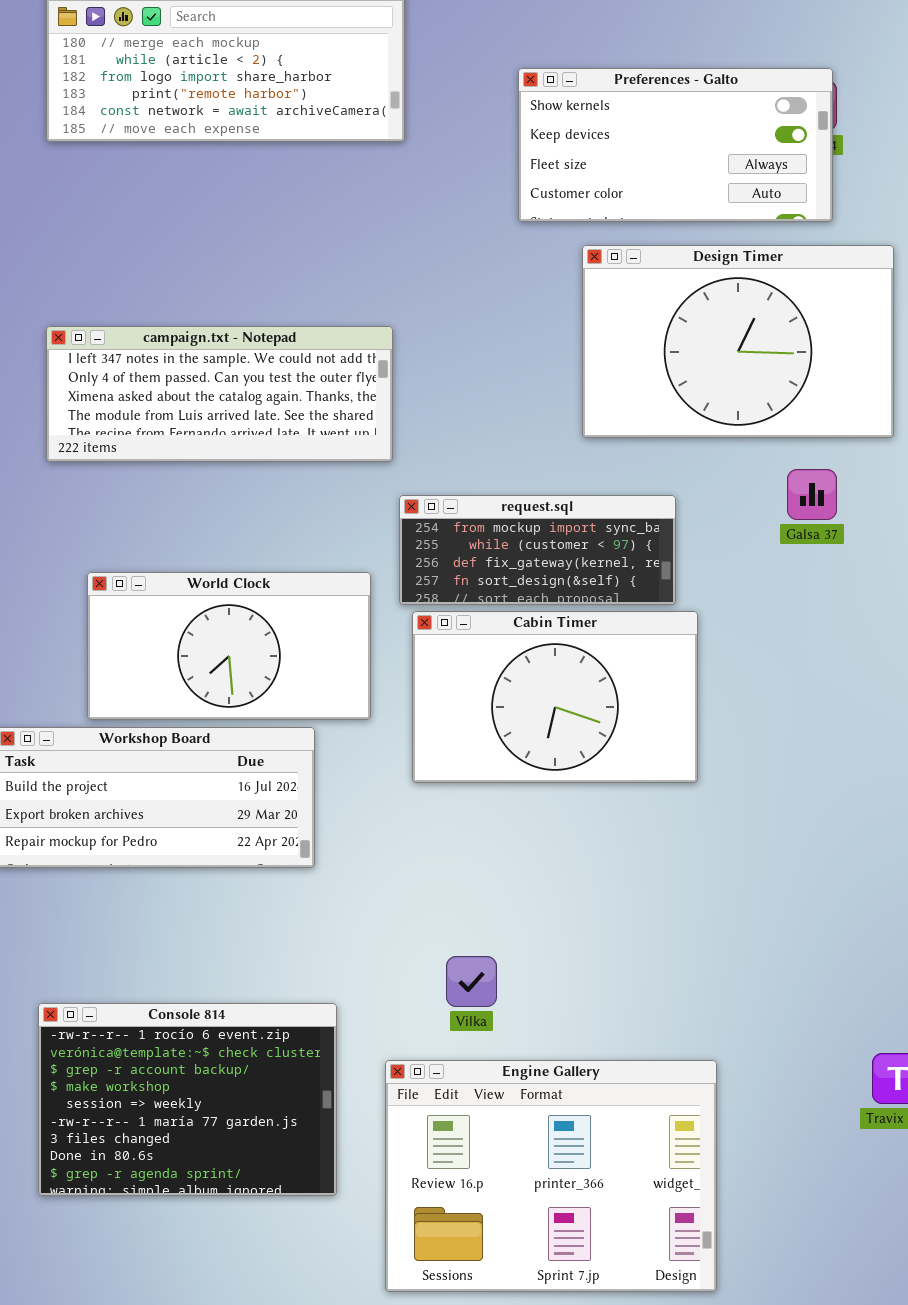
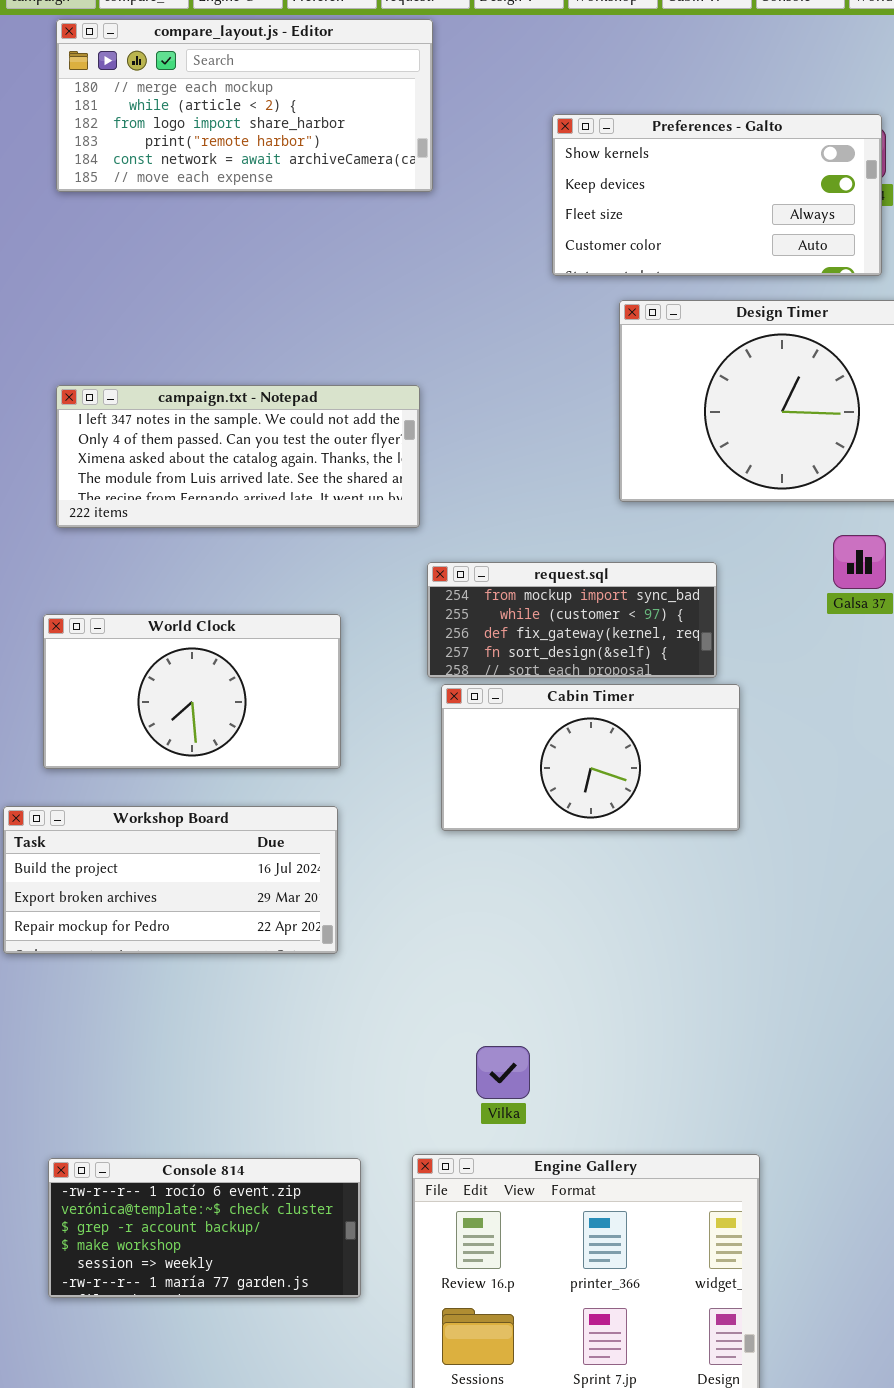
World Clock: [87,572,371,720] -> [43,614,341,769], moved
Cabin Timer: [412,611,698,783] -> [441,684,740,831], resized
Console 814: [38,1003,337,1196] -> [48,1158,361,1298], resized

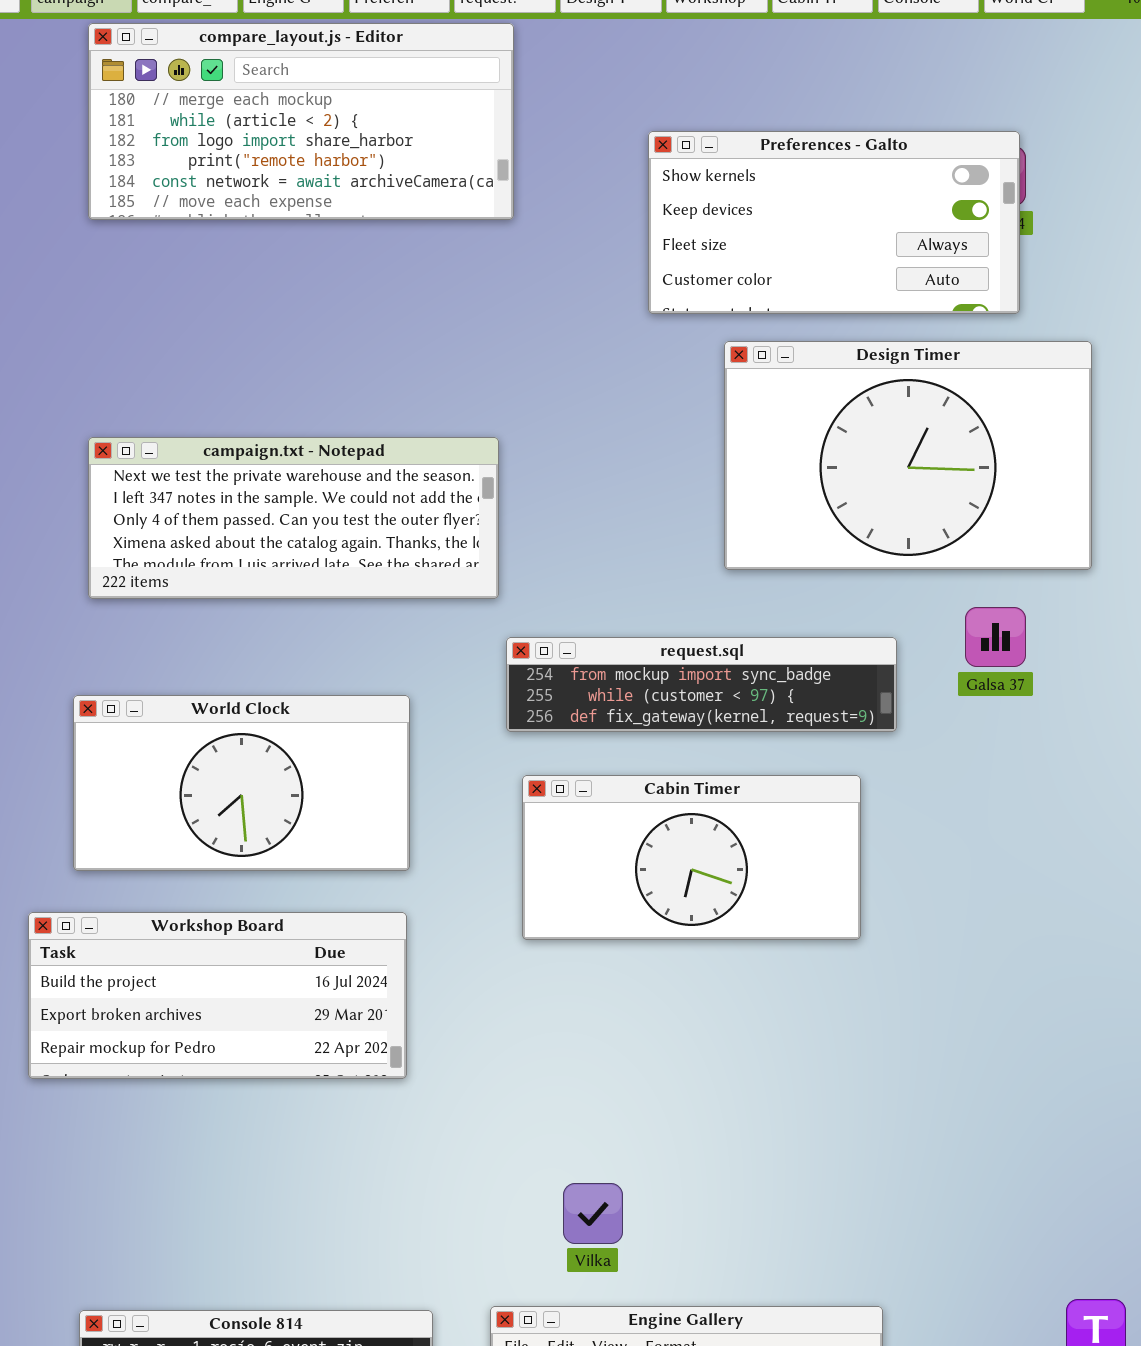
campaign.txt - Notepad: [56,385,420,528] -> [88,437,499,599], scrolled up 1 row
request.sql: [427,562,717,678] -> [506,637,897,732], resized

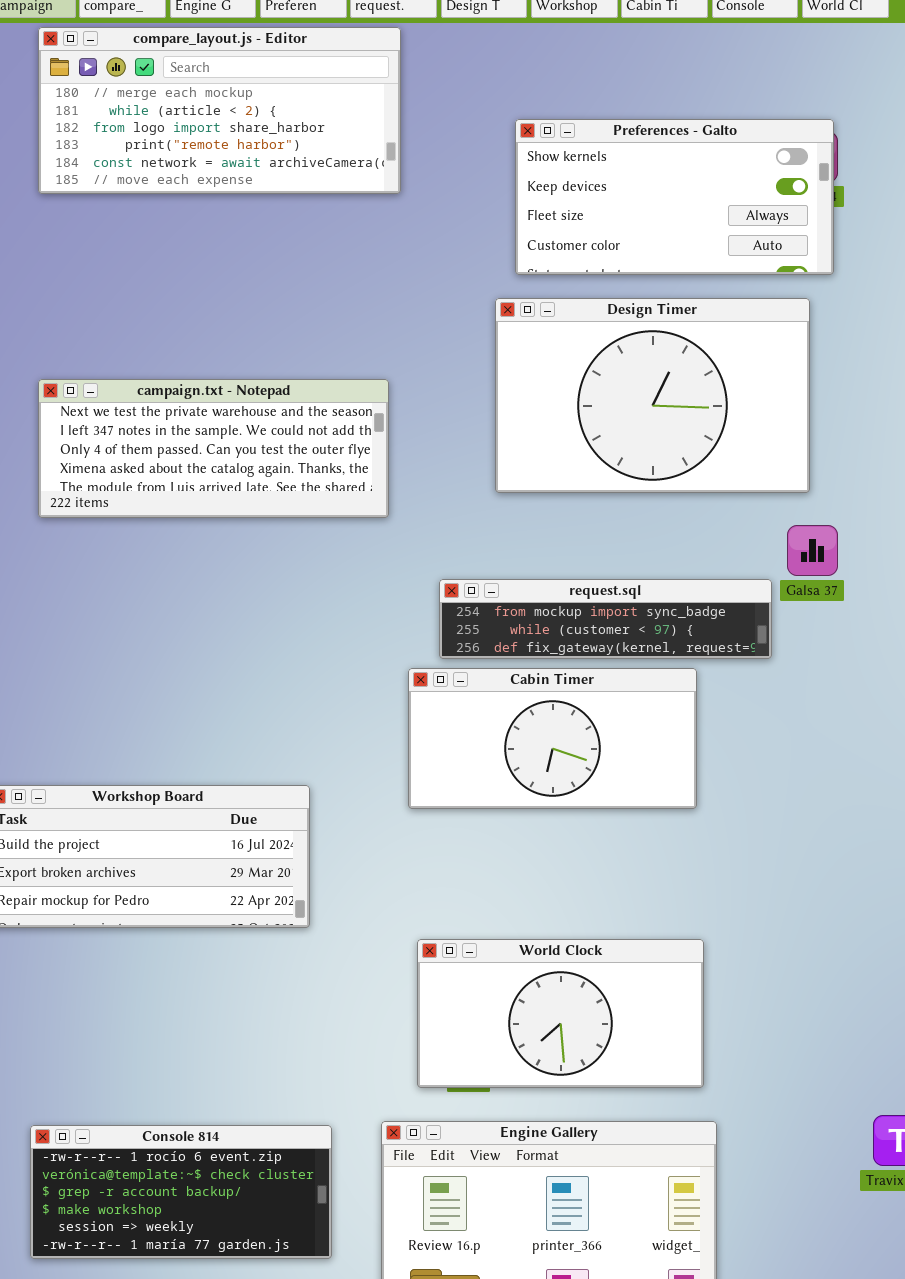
Design Timer: [724,341,1092,570] -> [495,298,810,493], moved
request.sql: [506,637,897,732] -> [439,579,772,659], moved
World Clock: [73,695,410,871] -> [417,939,704,1088], moved

